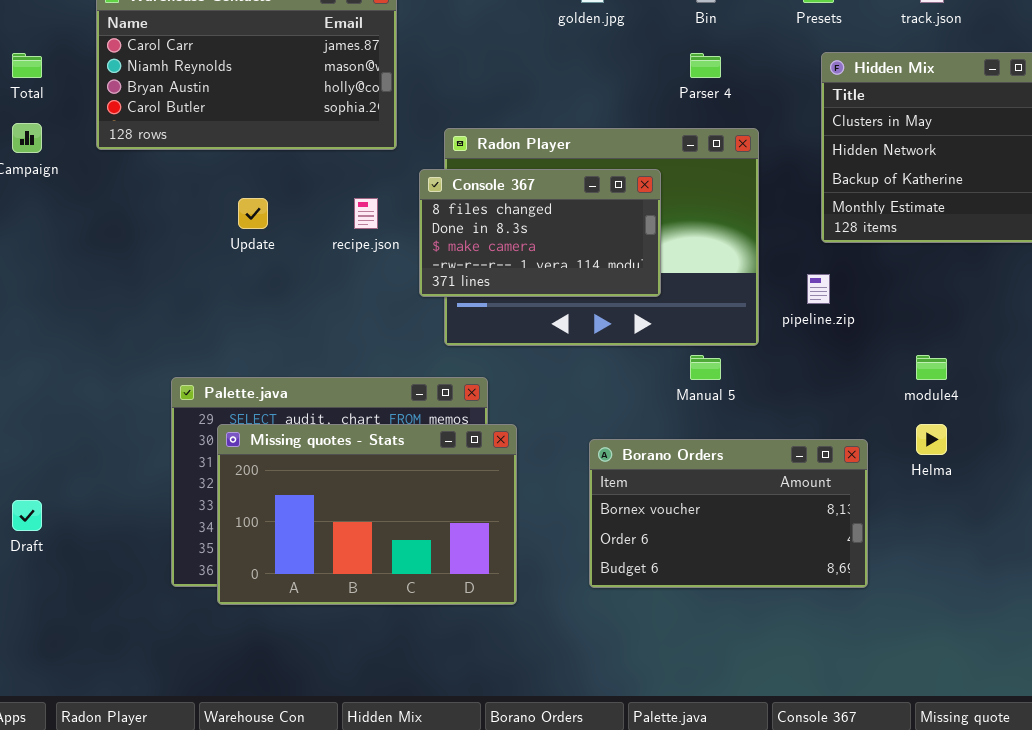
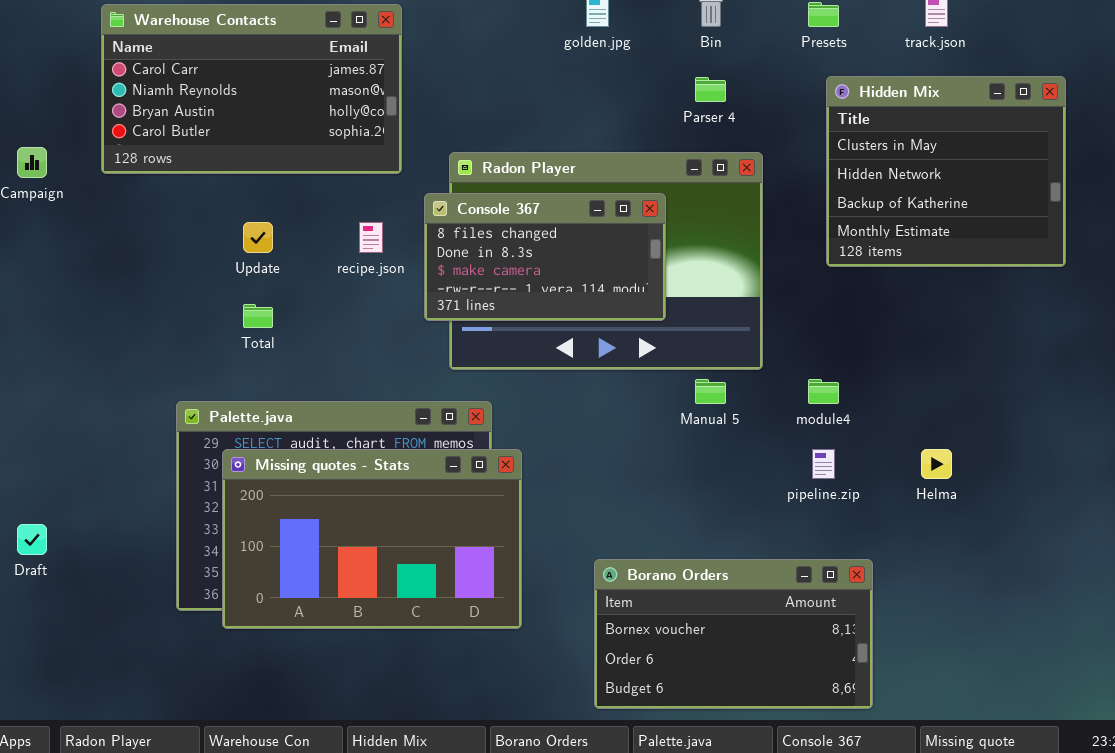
Total: [12,53,42,78] -> [243,304,273,328], moved
pipeline.zip: [807,274,830,304] -> [812,449,835,479], moved
module4: [916,355,947,380] -> [808,379,839,404], moved
Borano Orders: [589,439,868,588] -> [594,559,873,709], moved

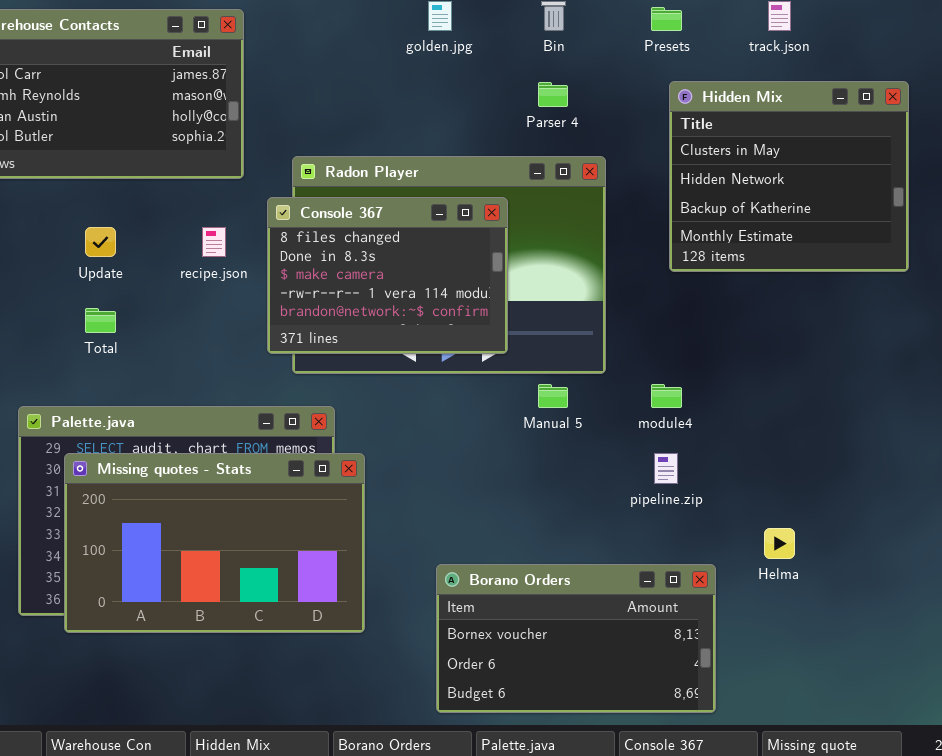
Console 367: [424,193,666,321] -> [267,197,508,354], resized
Helma: [921,449,952,479] -> [764,528,795,559], moved

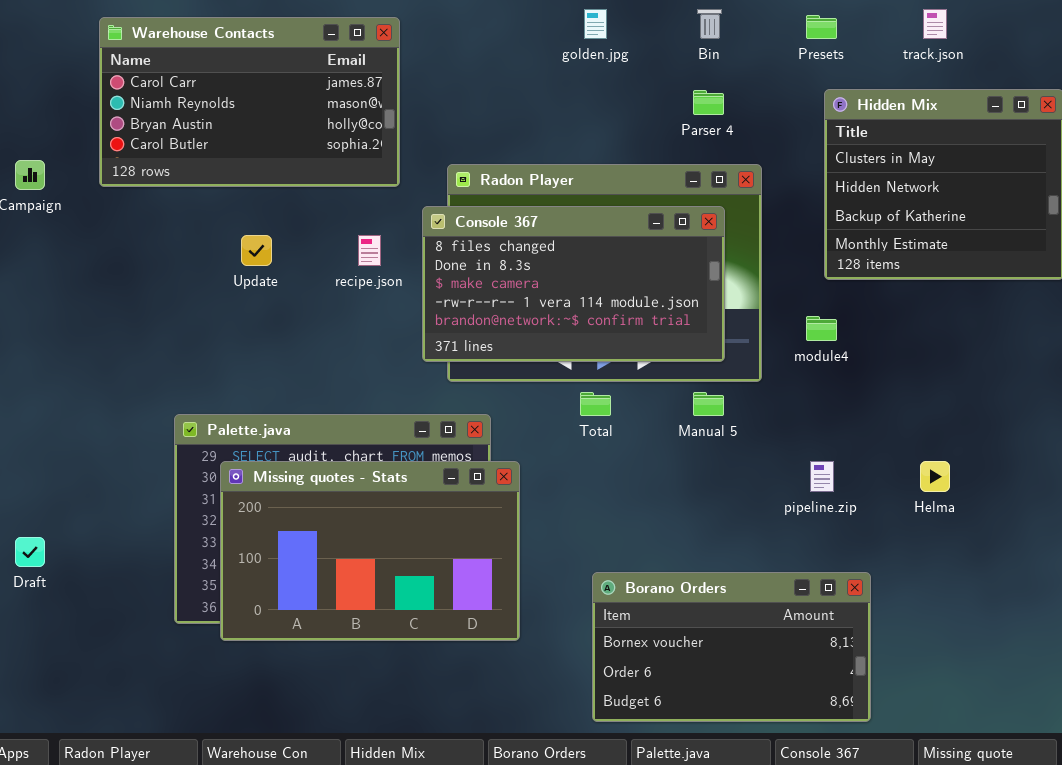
Console 367: [267,197,508,354] -> [422,206,725,362], resized
Total: [85,308,116,333] -> [580,392,611,416], moved
module4: [651,384,682,408] -> [806,316,837,341], moved
Helma: [764,528,795,559] -> [920,461,950,492], moved

